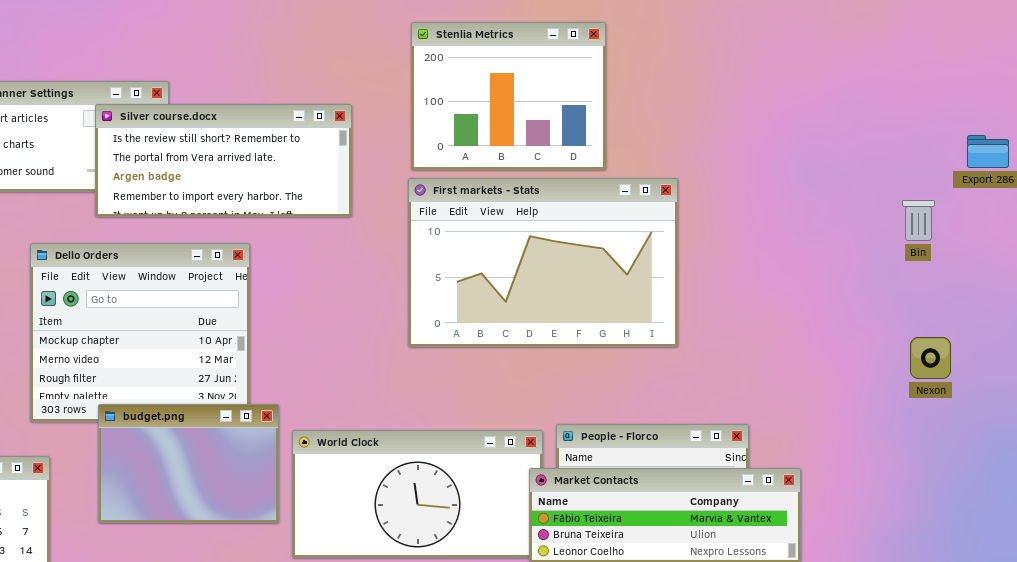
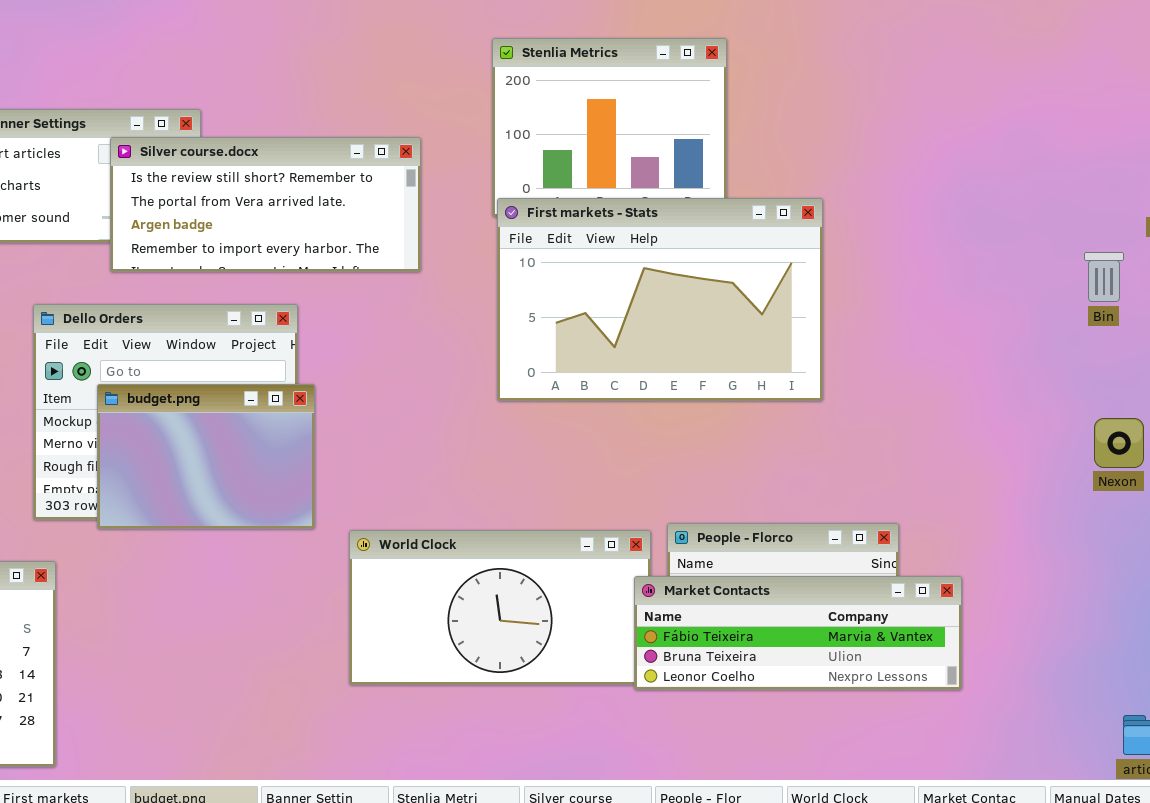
First markets - Stats: [408,178,678,347] -> [497,198,823,401], moved
budget.png: [98,404,279,523] -> [97,384,315,529], moved

